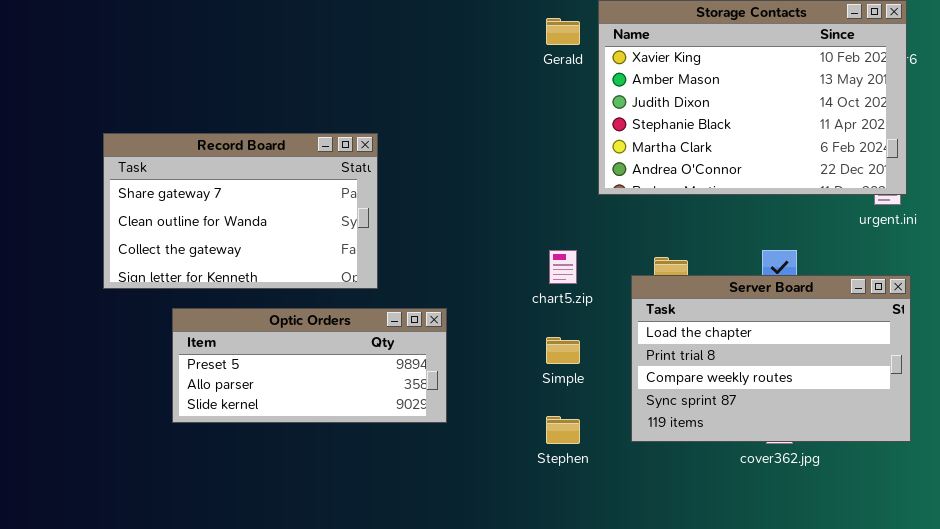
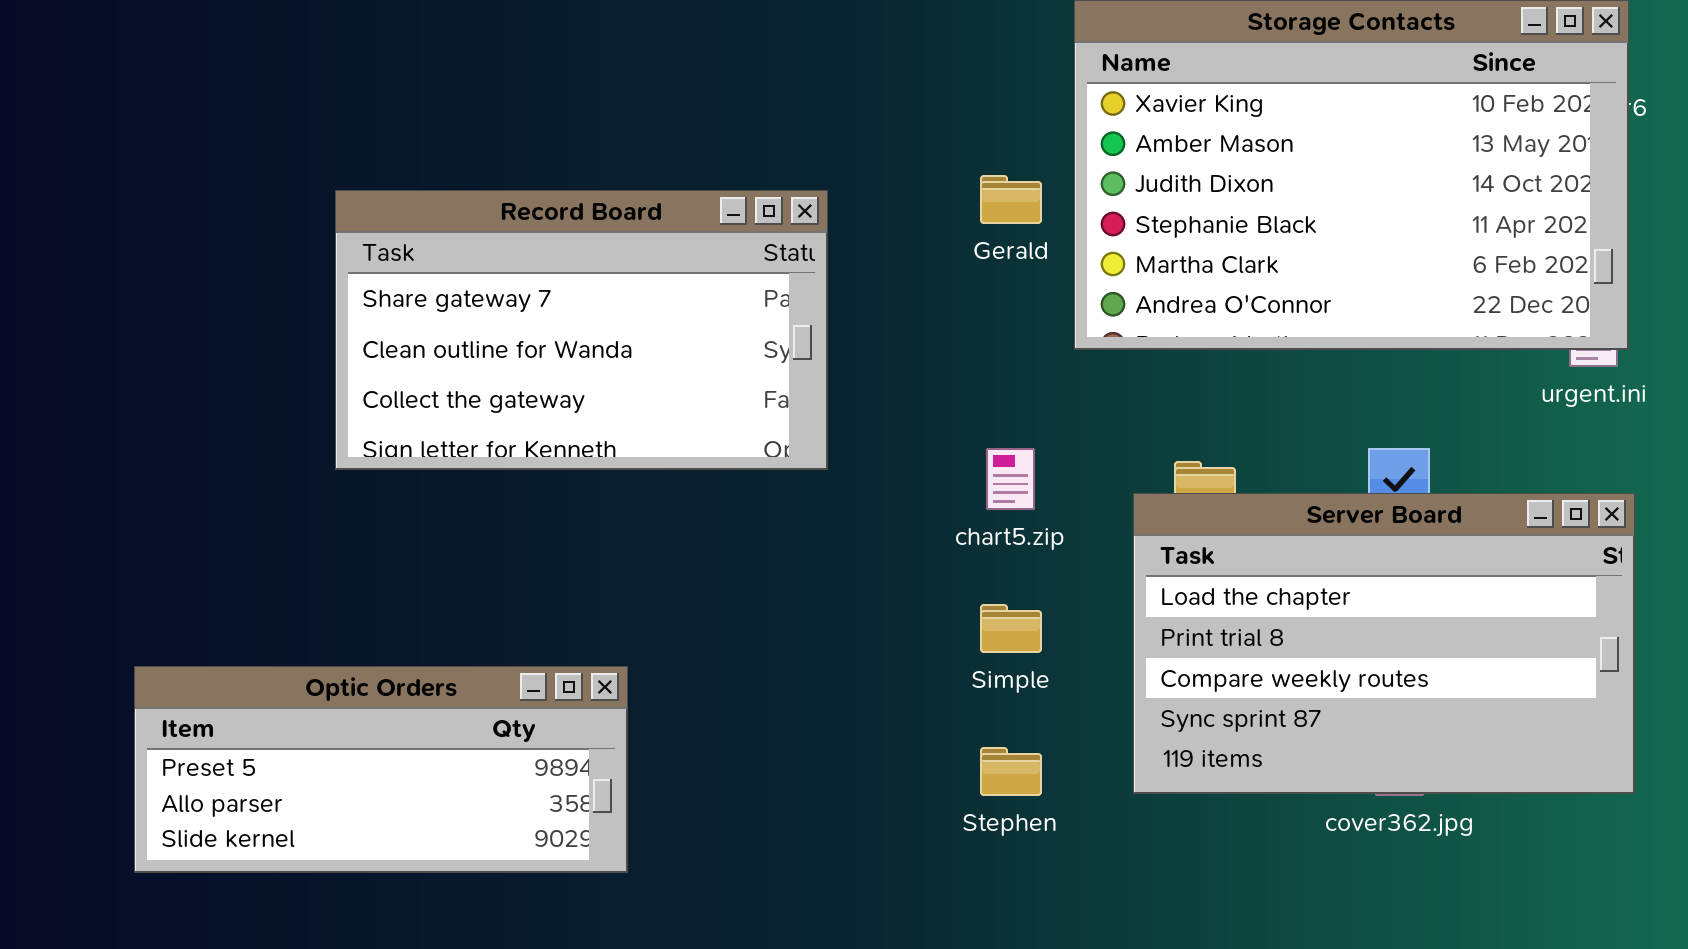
Gerald: [546,18,580,45] -> [980,175,1042,224], moved
Record Board: [103,133,378,289] -> [335,190,828,470], moved
Optic Orders: [172,308,447,423] -> [134,666,628,873], moved

